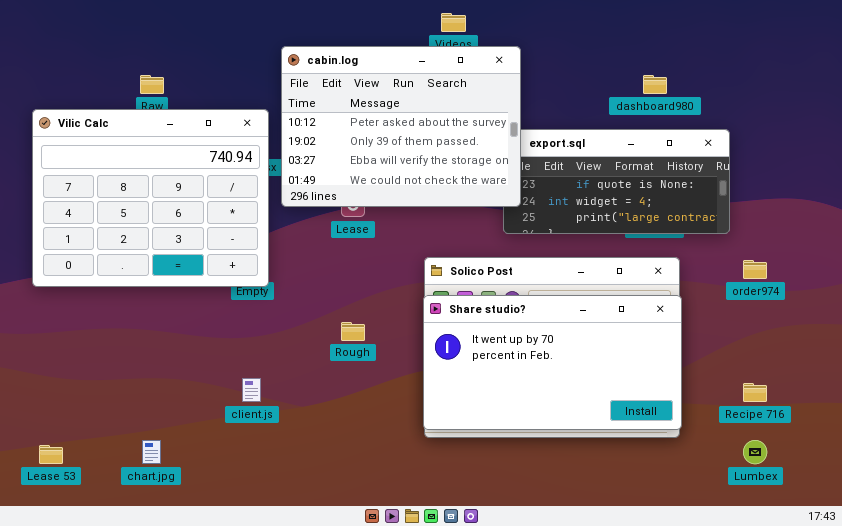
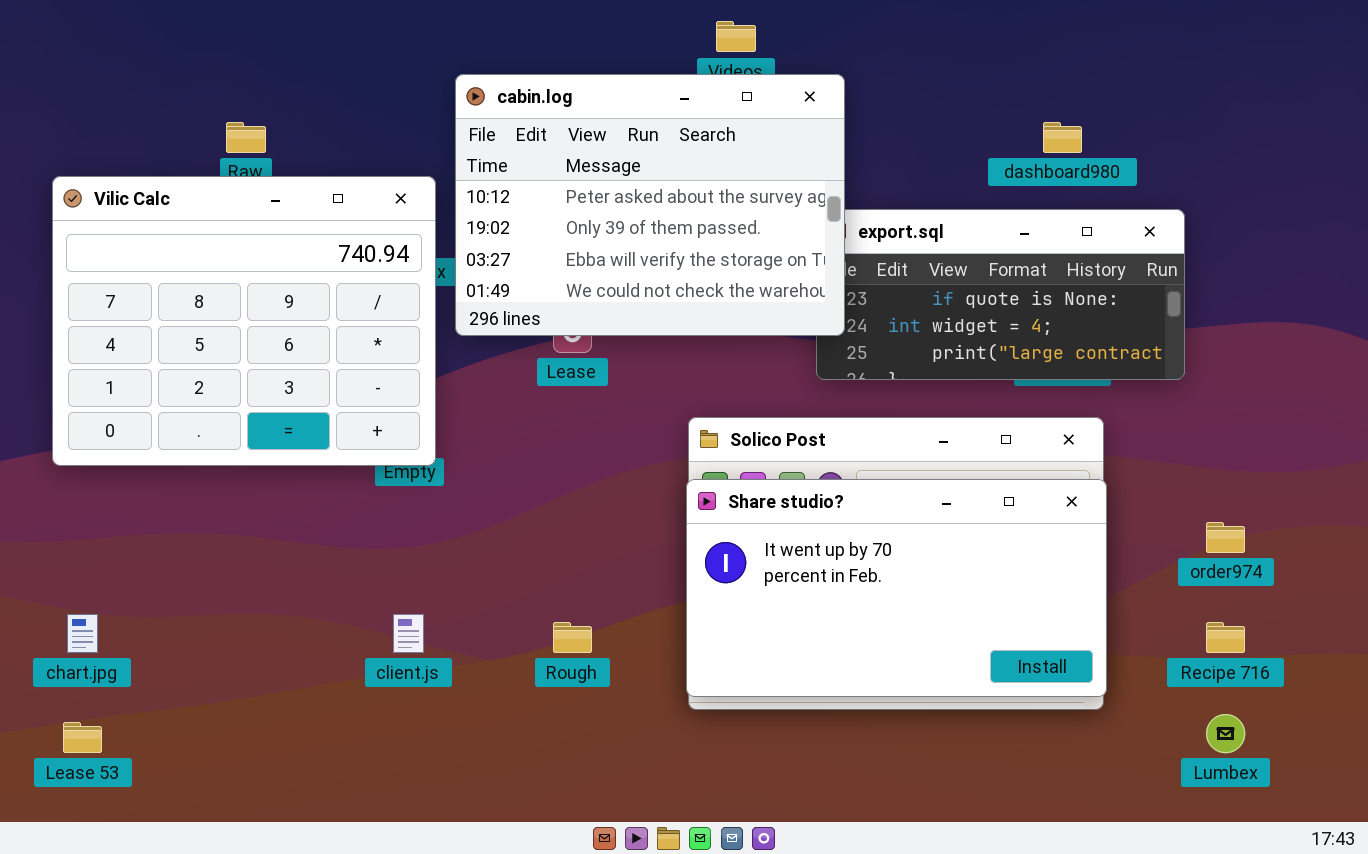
order974: [743,260,767,279] -> [1206,522,1245,553], moved
Rough: [341,322,365,341] -> [553,622,592,653], moved
chart.jpg: [142,440,161,464] -> [67,614,98,653], moved

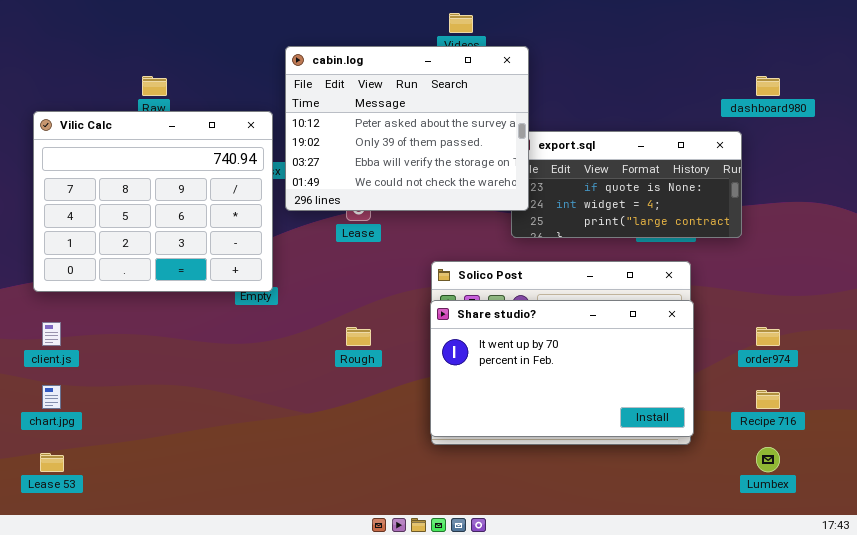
dashboard980: [1043,122,1082,153] -> [756,76,780,96], moved
client.js: [393,614,424,653] -> [42,322,61,346], moved
Rough: [553,622,592,653] -> [346,327,371,346], moved

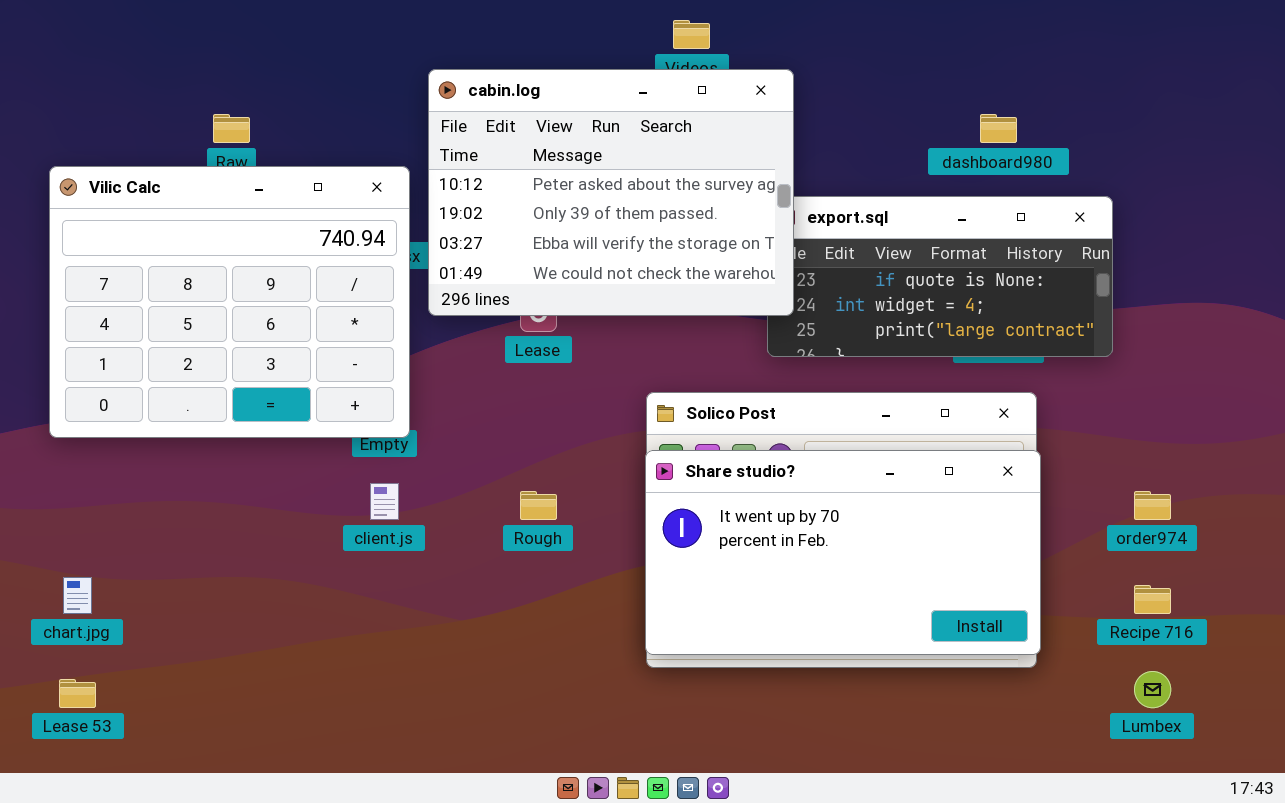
dashboard980: [756,76,780,96] -> [980,114,1017,143], moved
client.js: [42,322,61,346] -> [370,483,399,520], moved

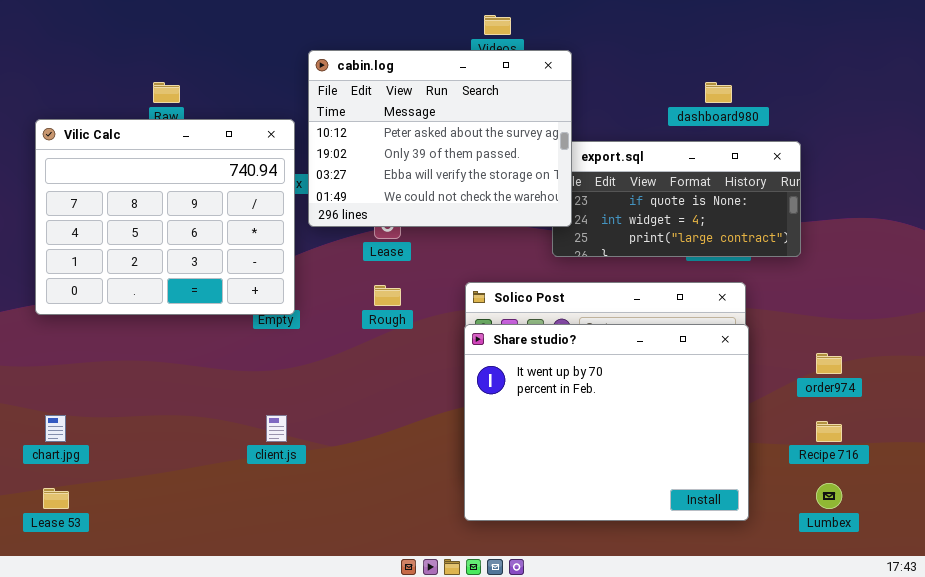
Share studio?: [645,450,1041,655] -> [464,324,749,521], resized
client.js: [370,483,399,520] -> [266,415,287,442], moved
Rough: [520,491,557,520] -> [374,285,401,306], moved

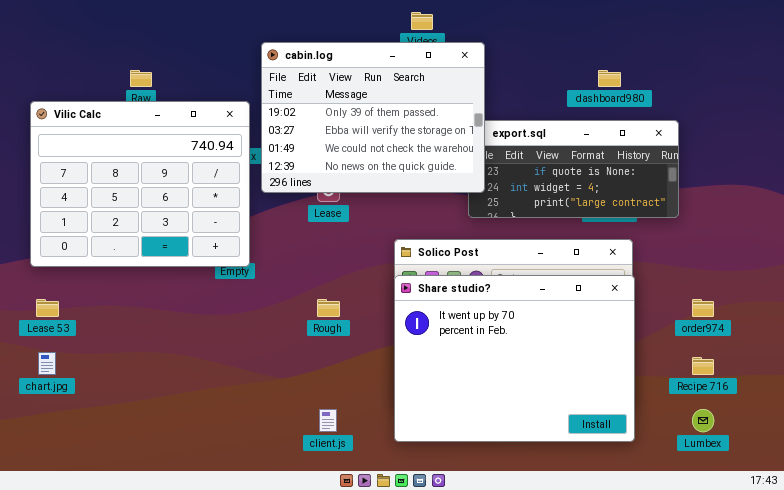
cabin.log: [308,50,572,227] -> [261,42,485,193], scrolled down 1 row
Rough: [374,285,401,306] -> [317,299,340,317], moved
client.js: [266,415,287,442] -> [319,409,337,432], moved
Lease 53: [43,488,69,509] -> [36,299,59,317], moved

